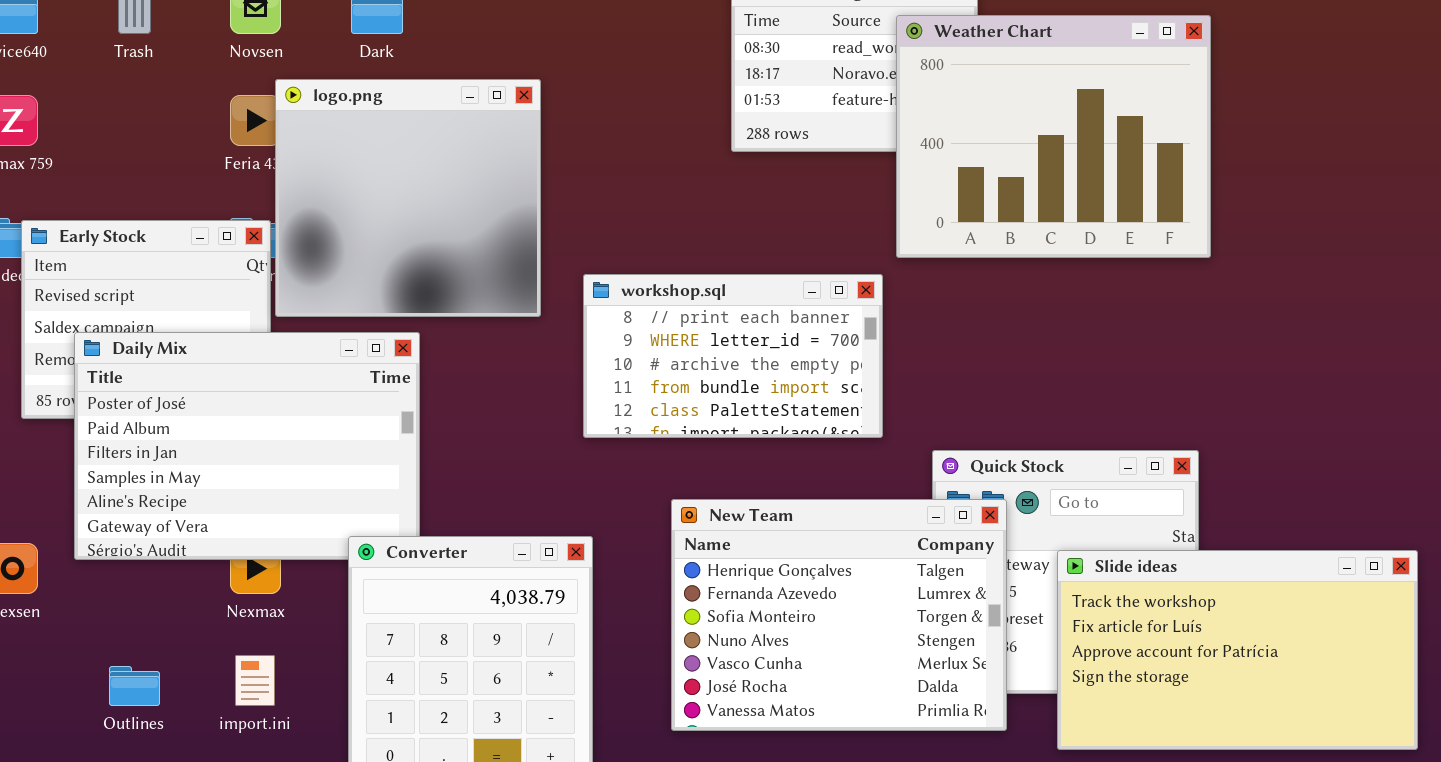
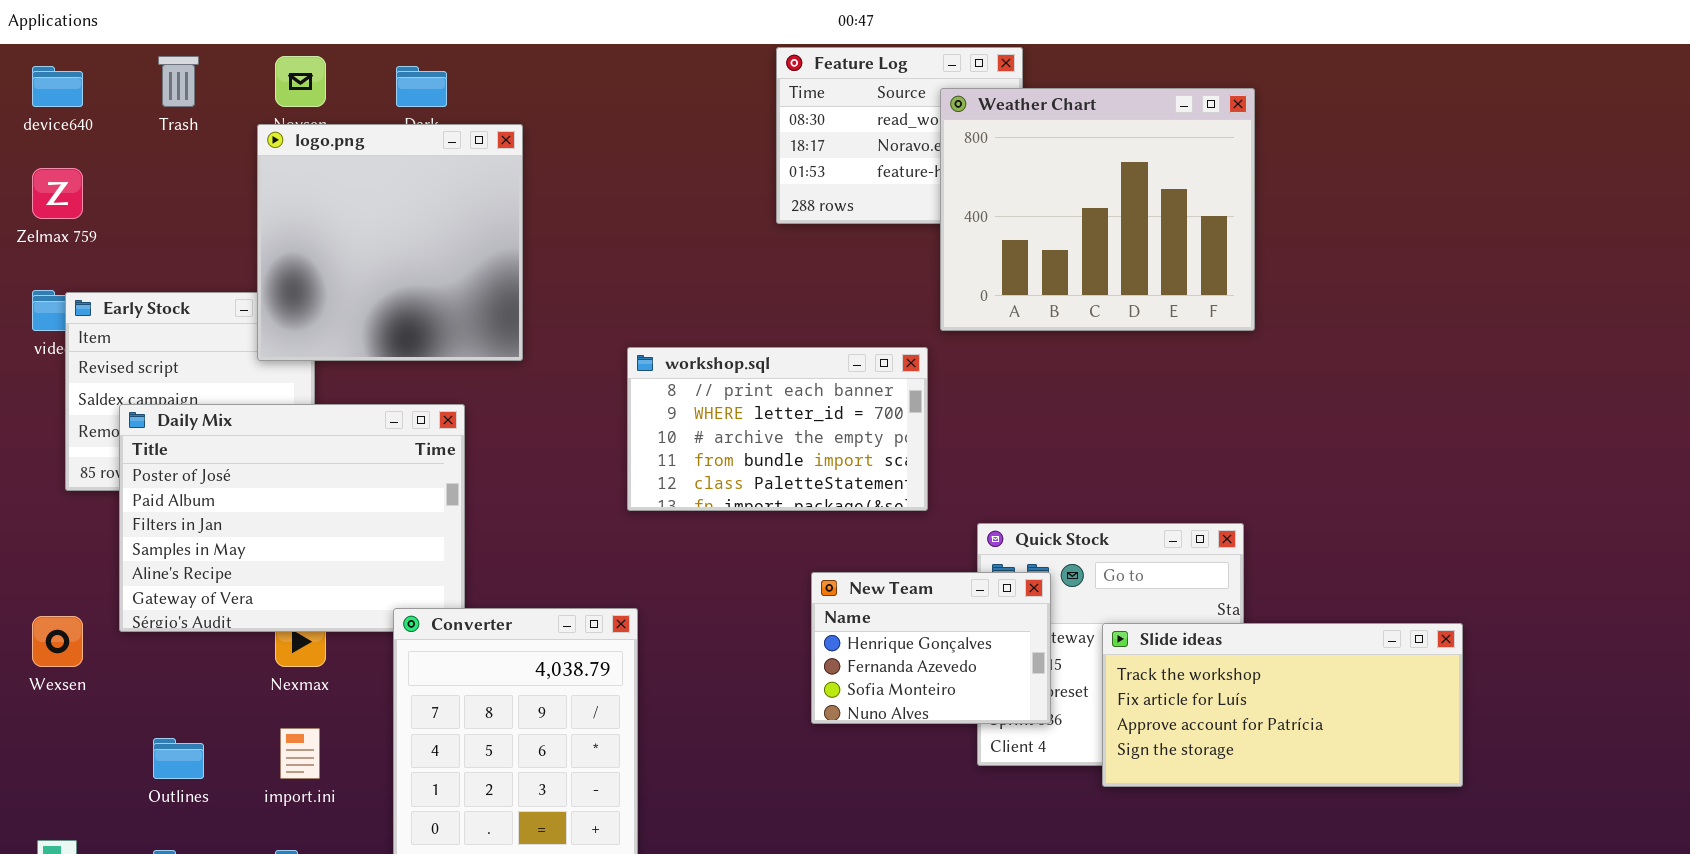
logo.png: [275,79,541,317] -> [257,124,523,361], moved
New Team: [671,499,1007,731] -> [811,572,1051,724], resized
Slide ideas: [1057,550,1418,750] -> [1102,623,1463,787], resized

